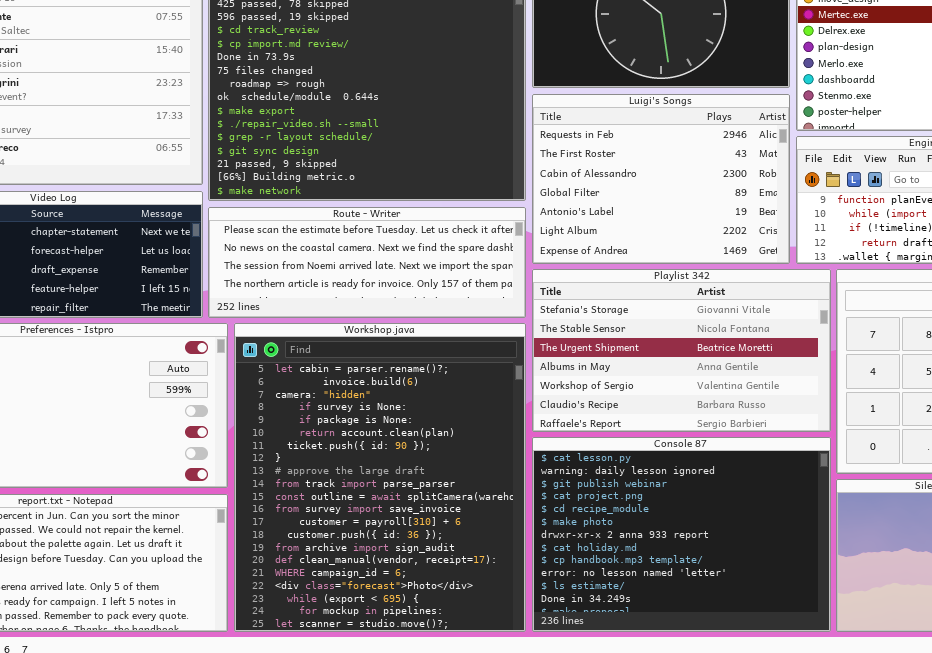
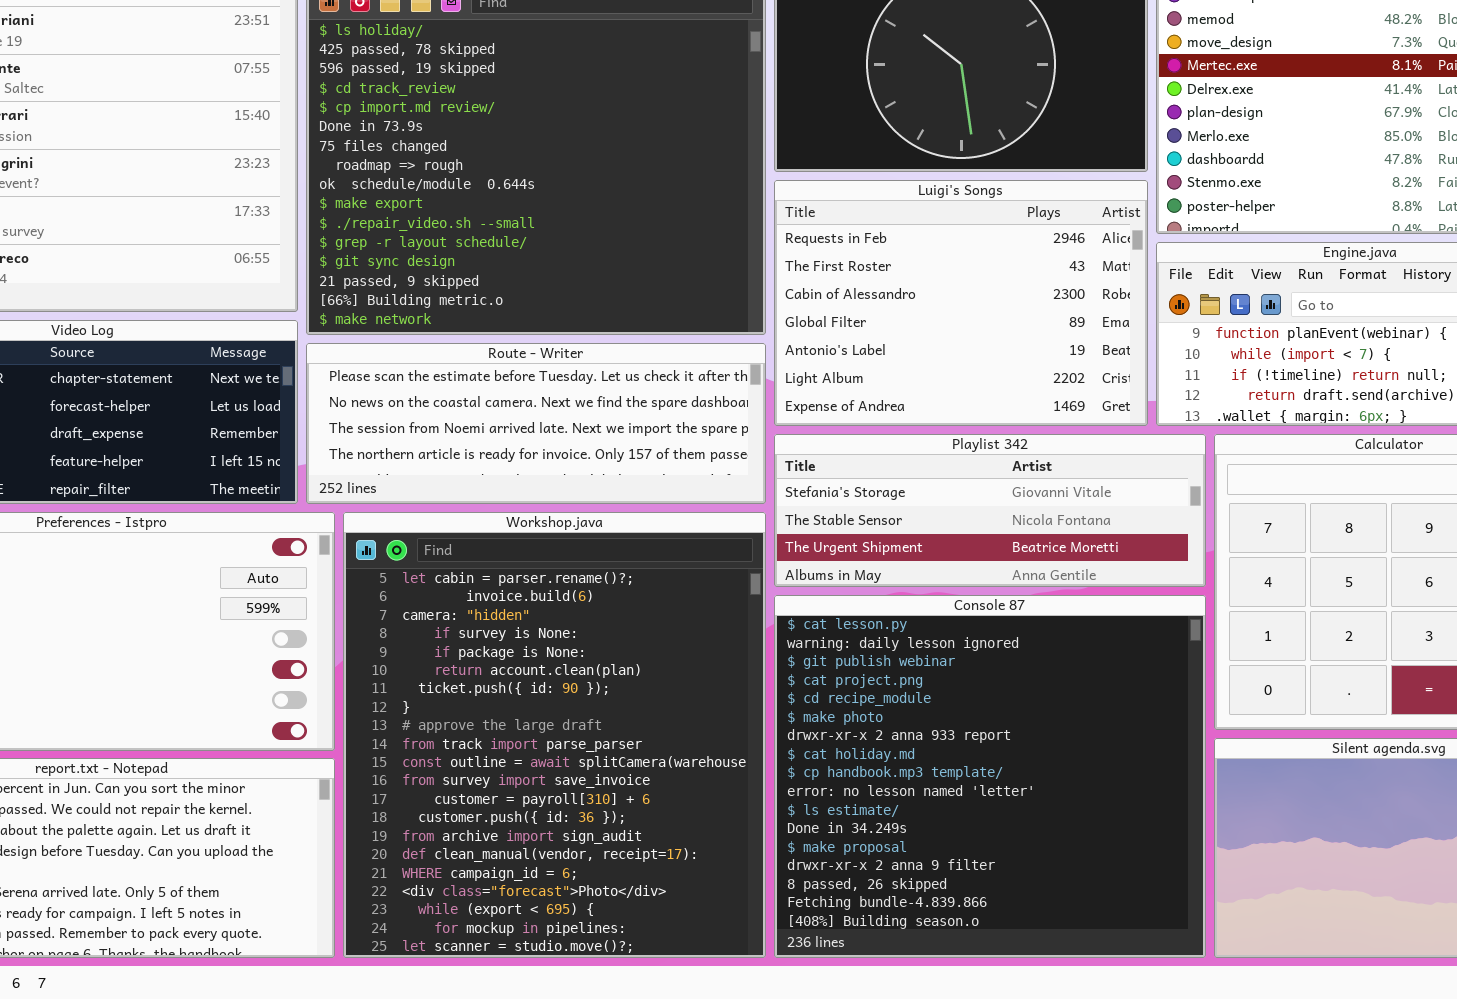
Playlist 342: [532,269,831,432] -> [774,434,1206,587], resized
Console 87: [532,437,831,632] -> [774,595,1206,958], resized

